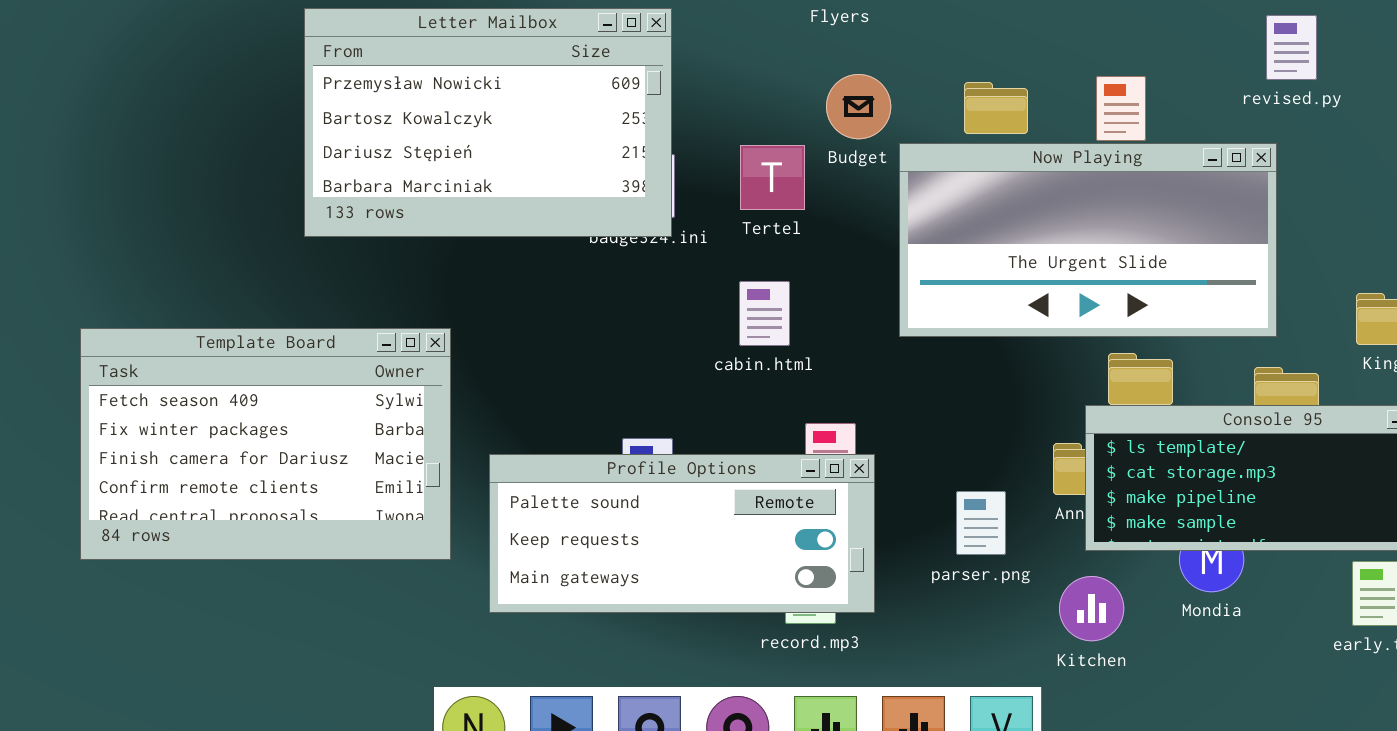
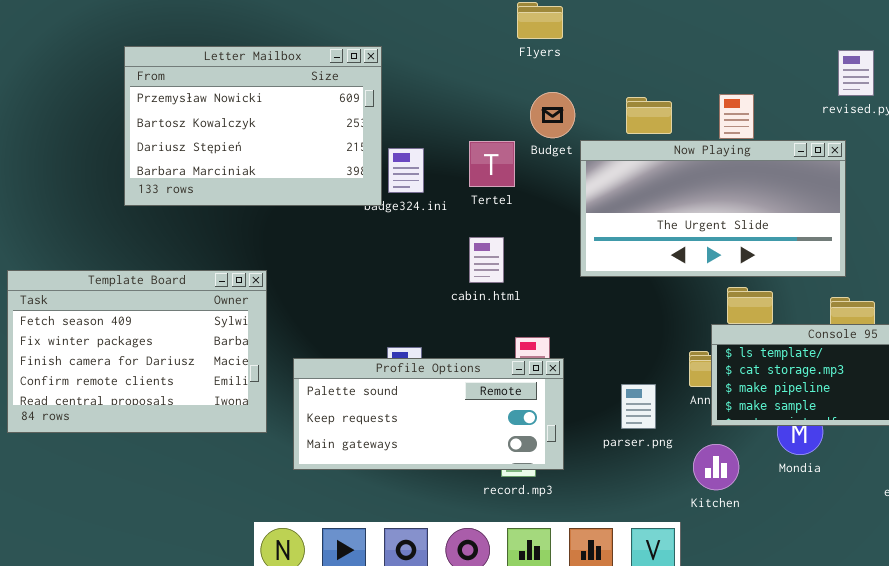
Letter Mailbox: [304,8,672,237] -> [124,46,382,206], moved

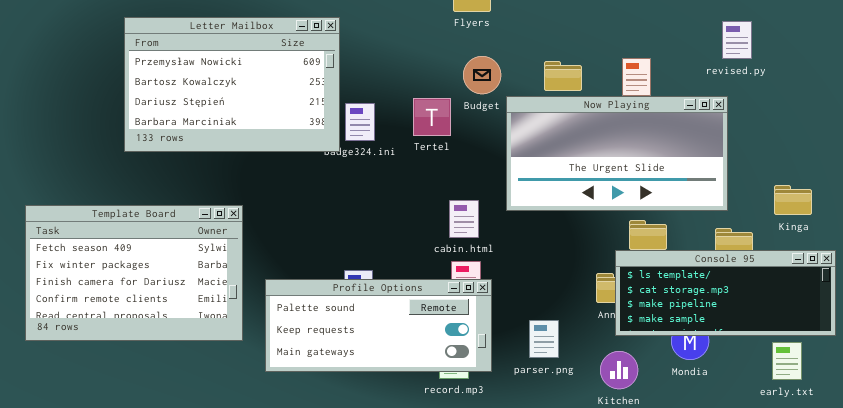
cabin.html: [469,237,504,283] -> [449,200,479,238], moved
parser.png: [621,384,656,429] -> [529,320,559,358], moved

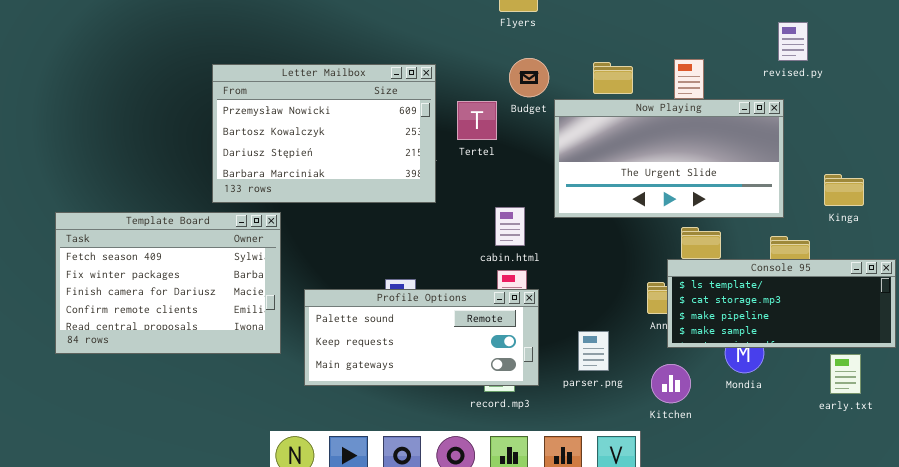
Letter Mailbox: [124,17,340,152] -> [212,64,436,203], moved
Kinga: [774,185,812,215] -> [824,174,864,206], moved

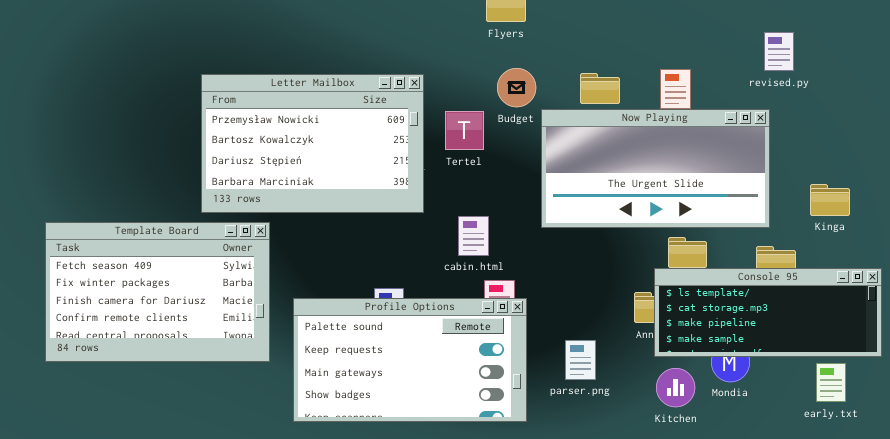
cabin.html: [495,207,525,246] -> [458,216,489,256], moved
Profile Options: [304,289,539,386] -> [293,298,527,422], resized
Kitchen: [651,364,691,403] -> [656,368,695,407], moved

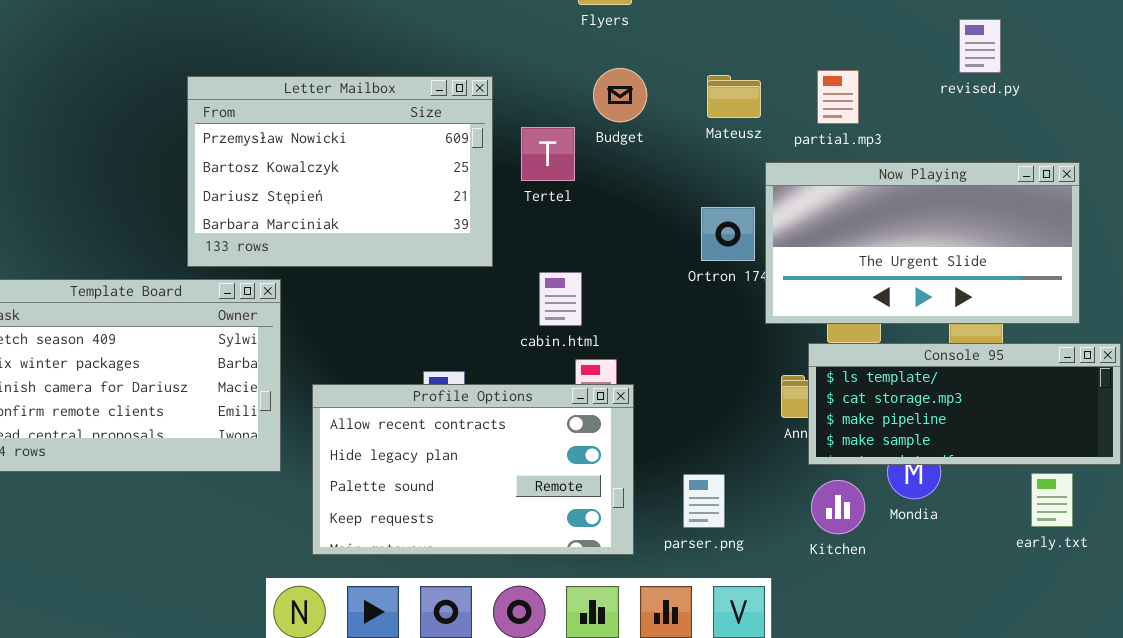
Now Playing: [541,109,770,228] -> [765,162,1080,324], moved
Profile Options: [293,298,527,422] -> [312,384,634,555], scrolled up 2 rows
parser.png: [565,340,596,380] -> [683,474,725,528], moved

